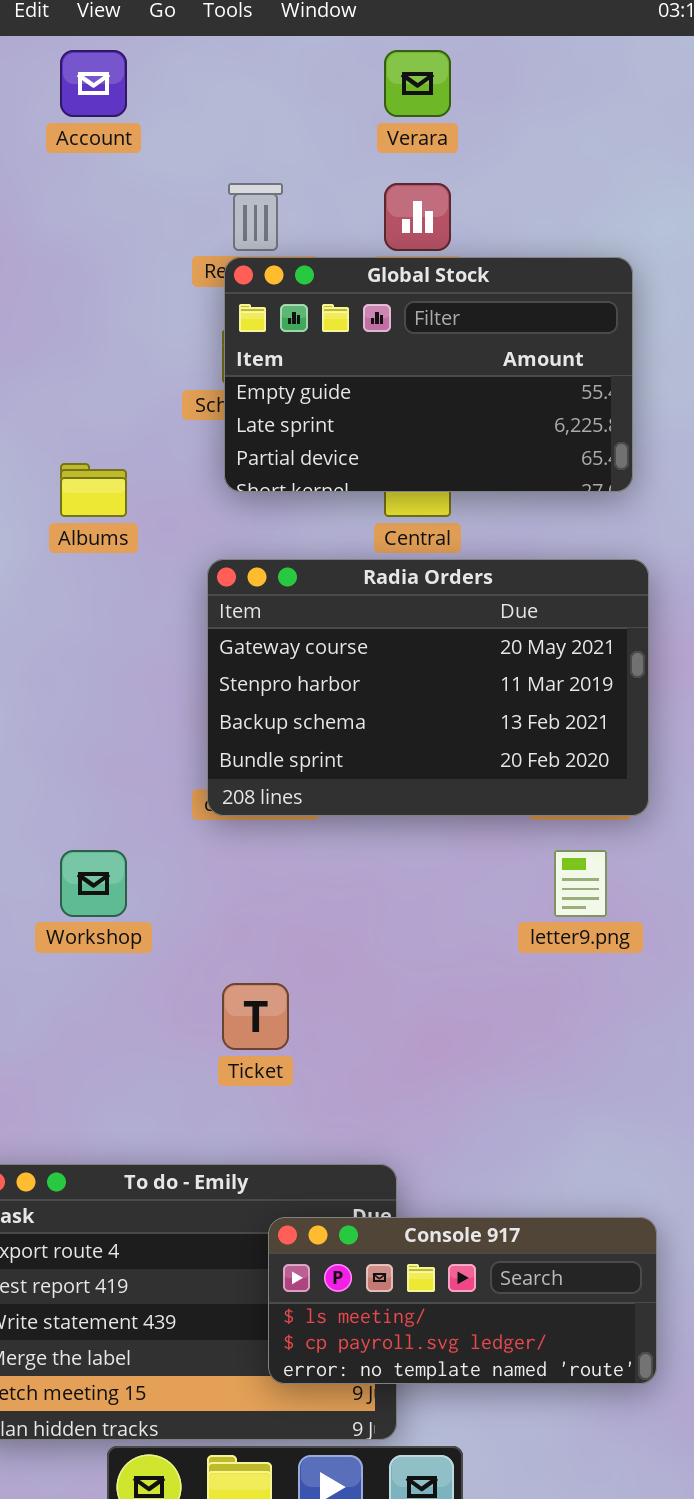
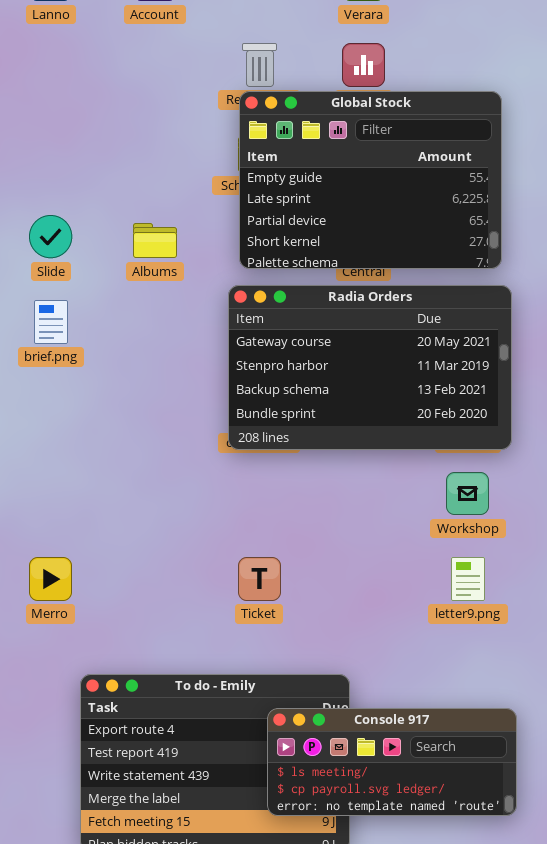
Global Stock: [224,257,633,492] -> [239,91,502,269], resized
Workshop: [60,850,127,917] -> [446,472,489,515], moved
letter9.png: [554,850,607,917] -> [451,557,485,601], moved

